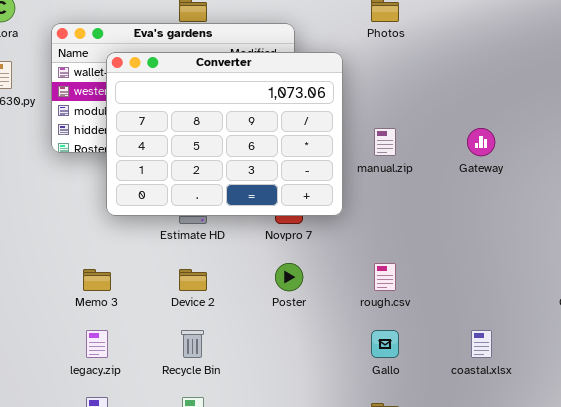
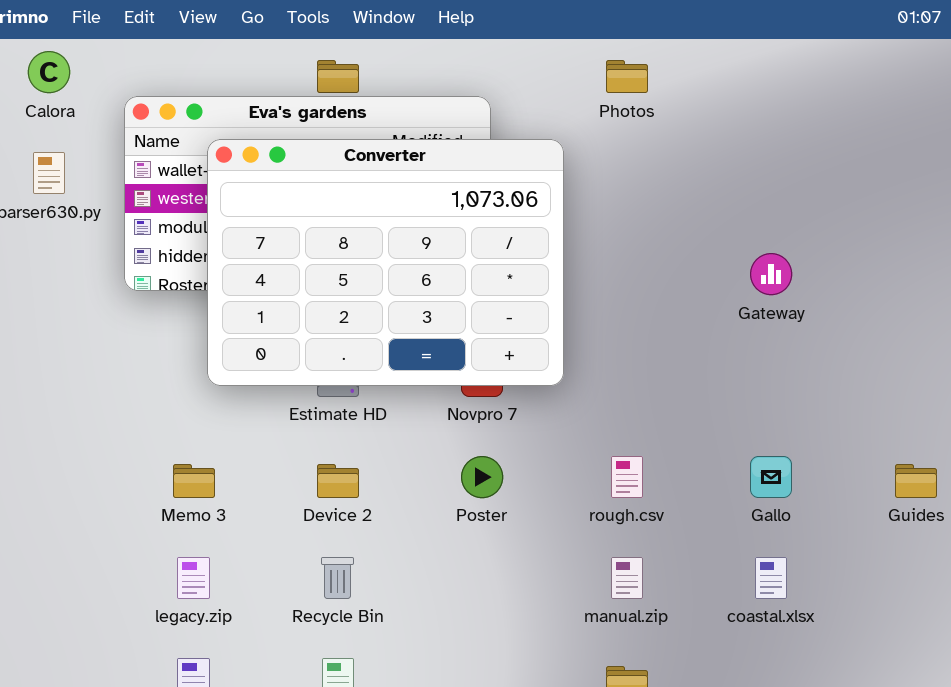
manual.zip: [374,128,396,156] -> [611,557,643,599], moved
Gallo: [371,330,399,358] -> [750,456,792,498], moved

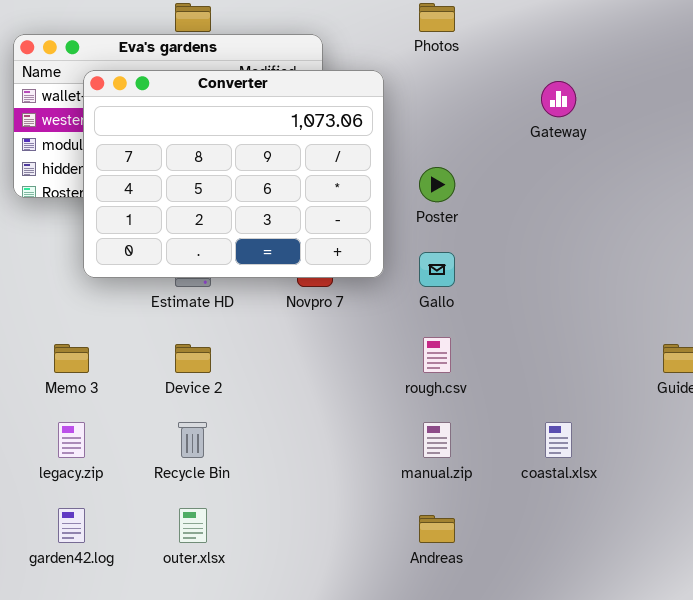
Gateway: [750,253,792,295] -> [541,81,576,117], moved
Poster: [461,456,503,498] -> [419,167,455,202], moved
Gallo: [750,456,792,498] -> [419,252,455,287], moved

